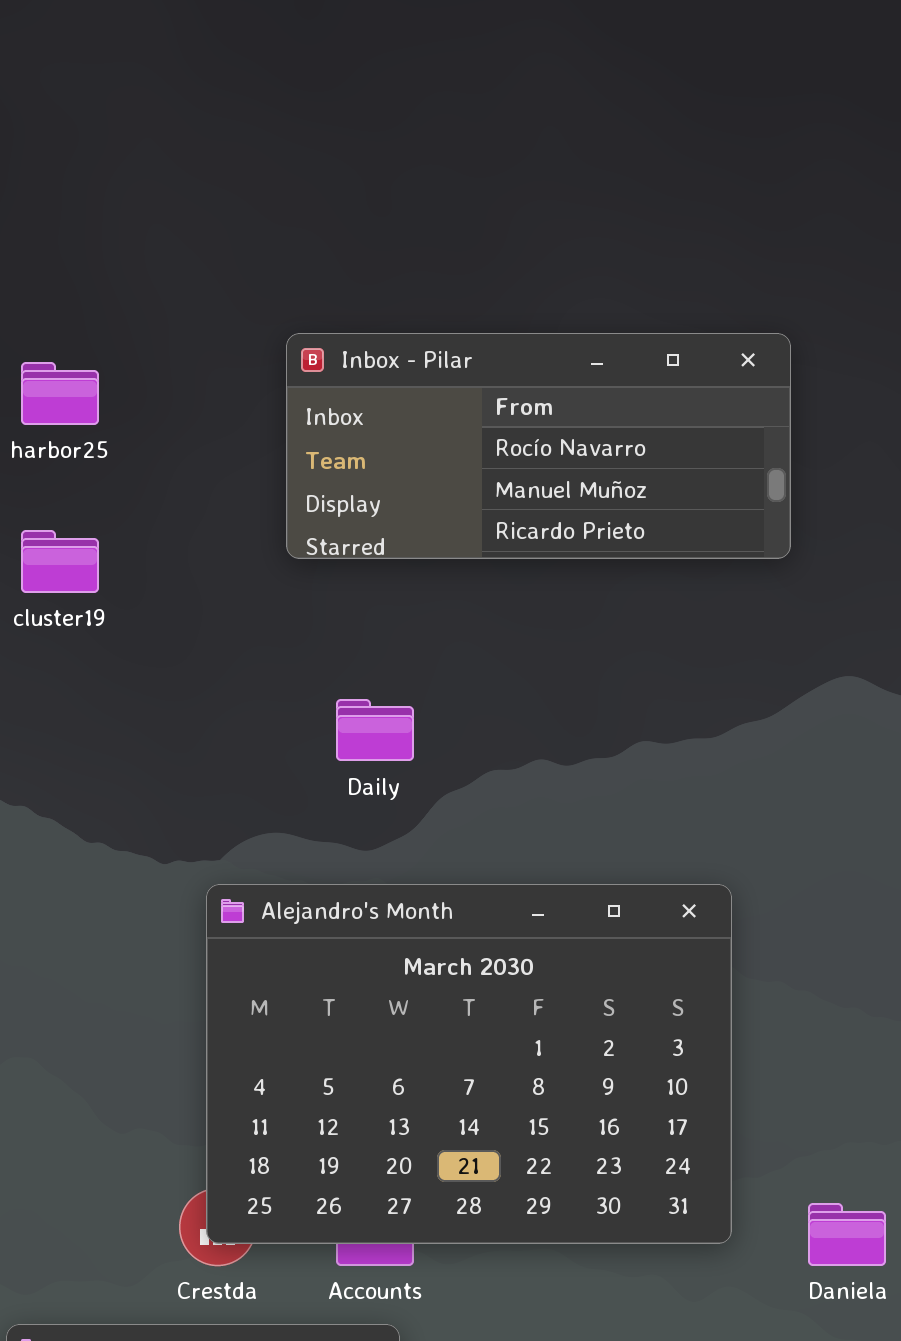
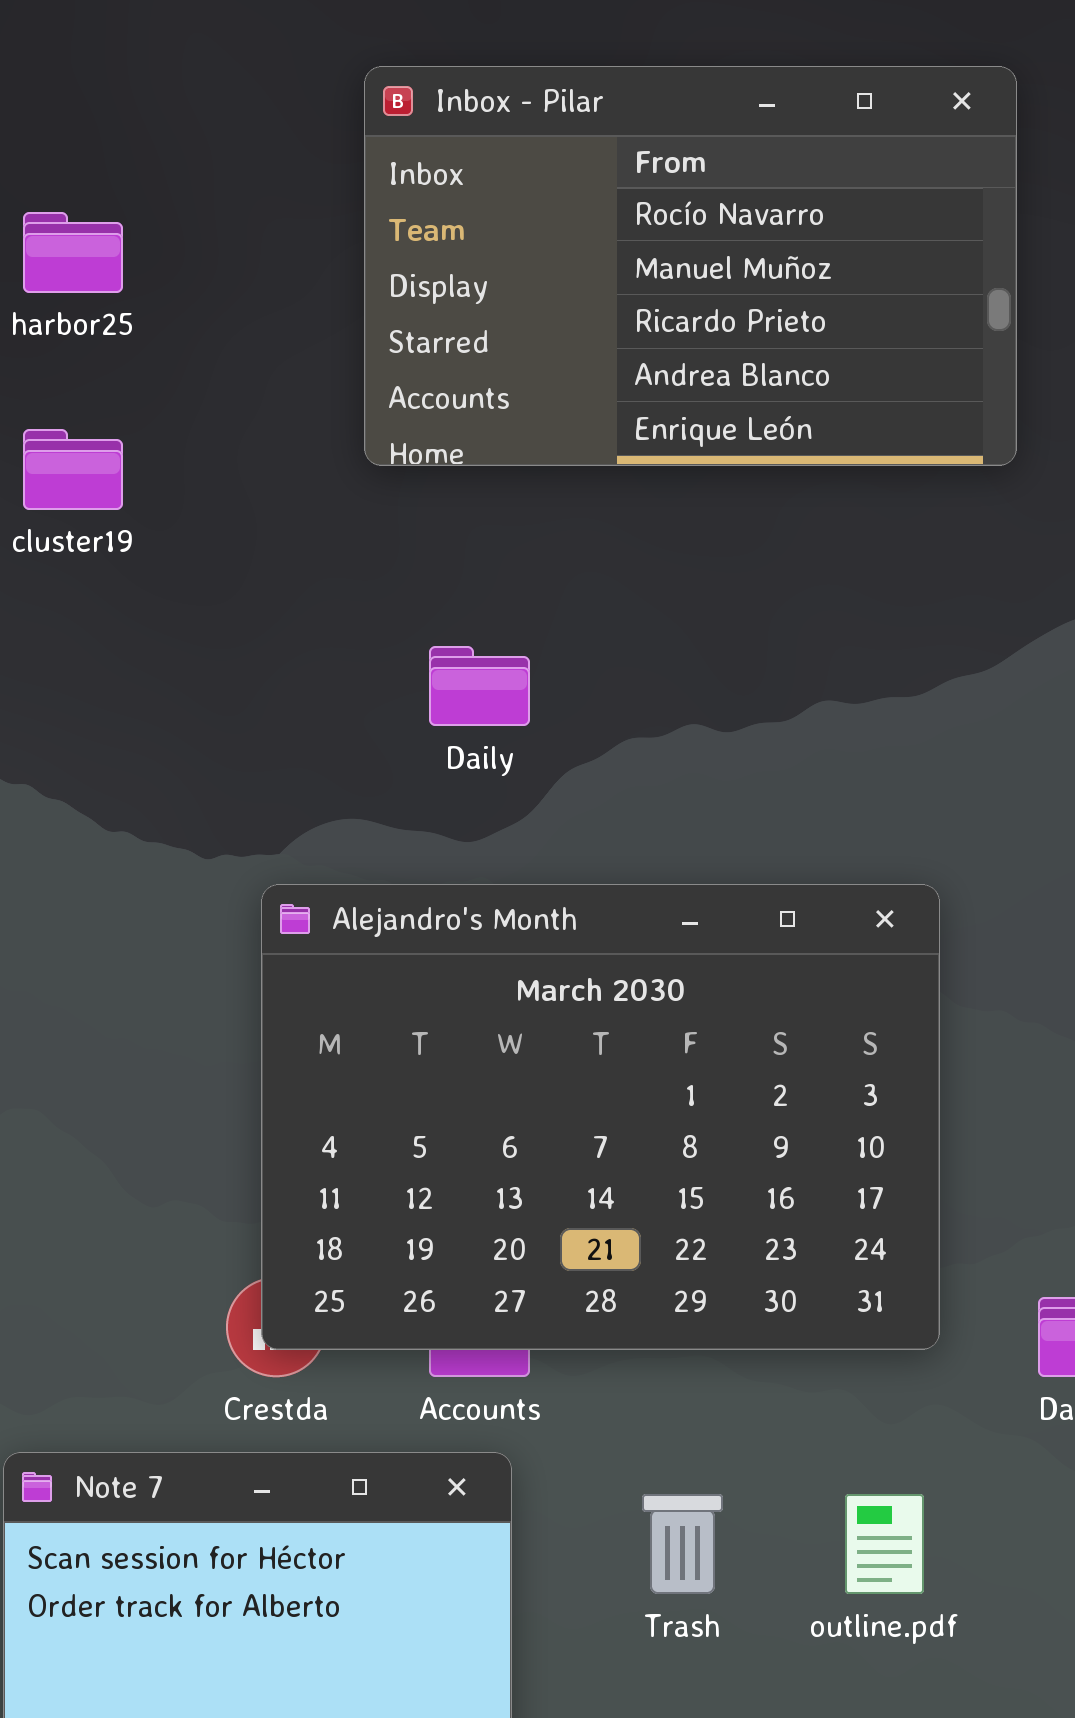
Inbox - Pilar: [286,333,791,559] -> [364,66,1017,466], resized

